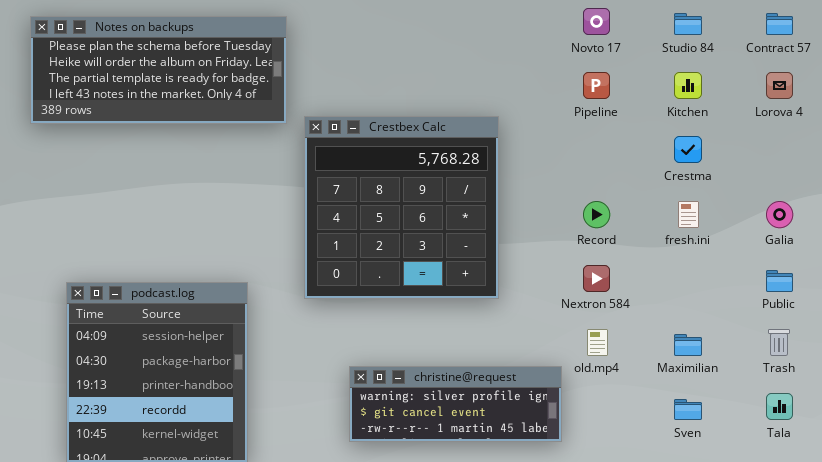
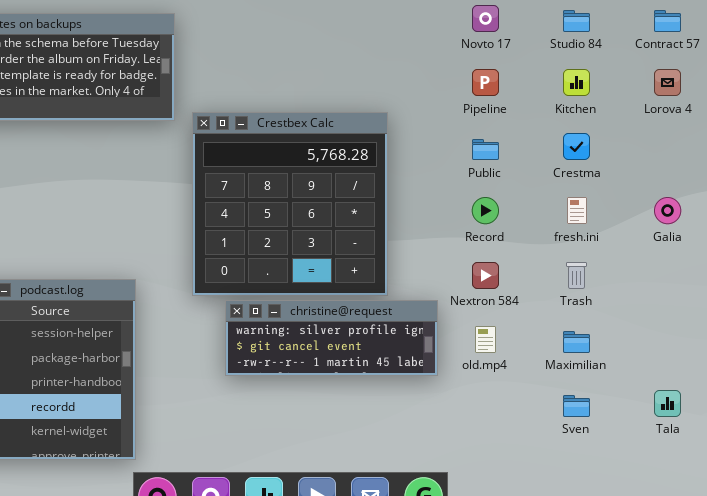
Public: [766,270,793,292] -> [472,139,499,160], moved
Trash: [768,329,790,356] -> [566,262,587,289], moved
christine@request: [349,366,562,442] -> [225,300,438,376], moved

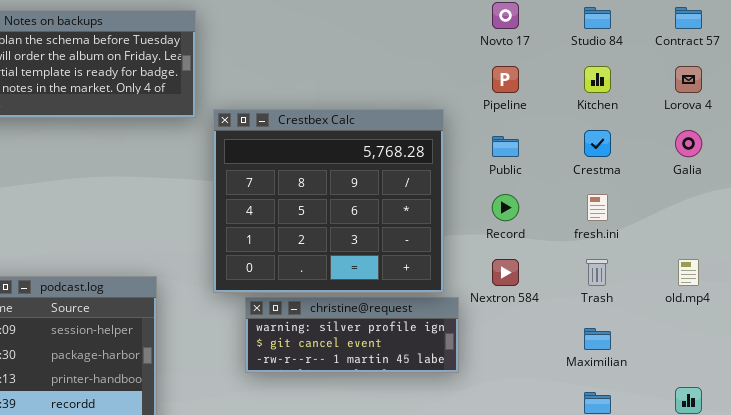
Crestbex Calc: [192,112,388,296] -> [213,109,444,293], resized
Galia: [654,197,681,224] -> [675,130,702,157], moved
old.mp4: [475,326,496,353] -> [678,259,699,286], moved

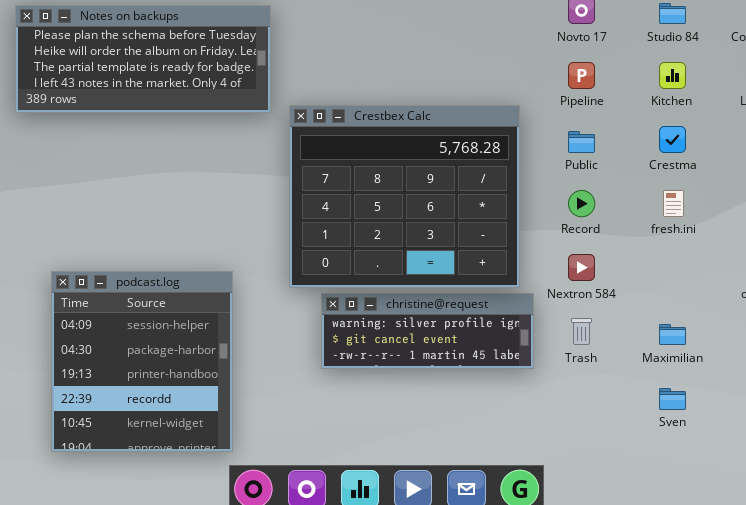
Trash: [586,259,608,286] -> [571,318,592,345], moved

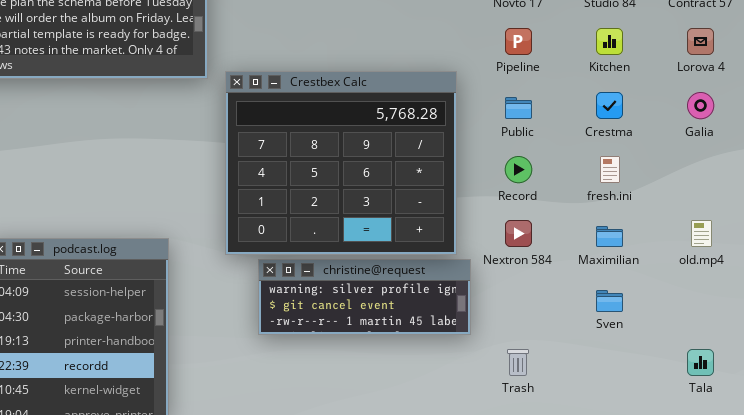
Trash: [571,318,592,345] -> [507,349,529,376], moved
Maximilian: [659,324,686,345] -> [596,226,623,247], moved
Sven: [659,388,686,410] -> [596,290,623,312], moved

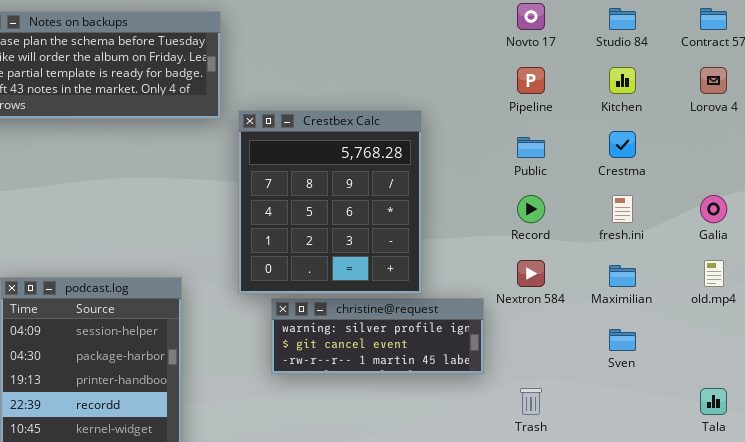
Crestbex Calc: [225,71,457,255] -> [238,110,422,294], resized
Galia: [687,92,714,119] -> [700,195,727,223], moved

